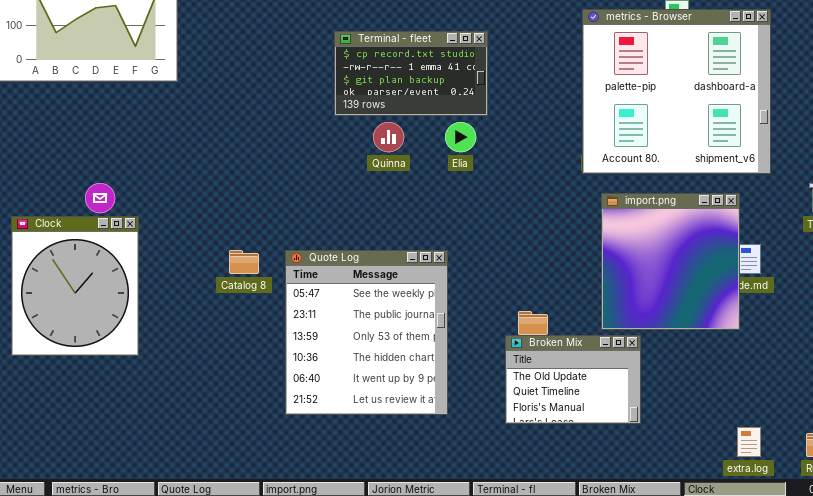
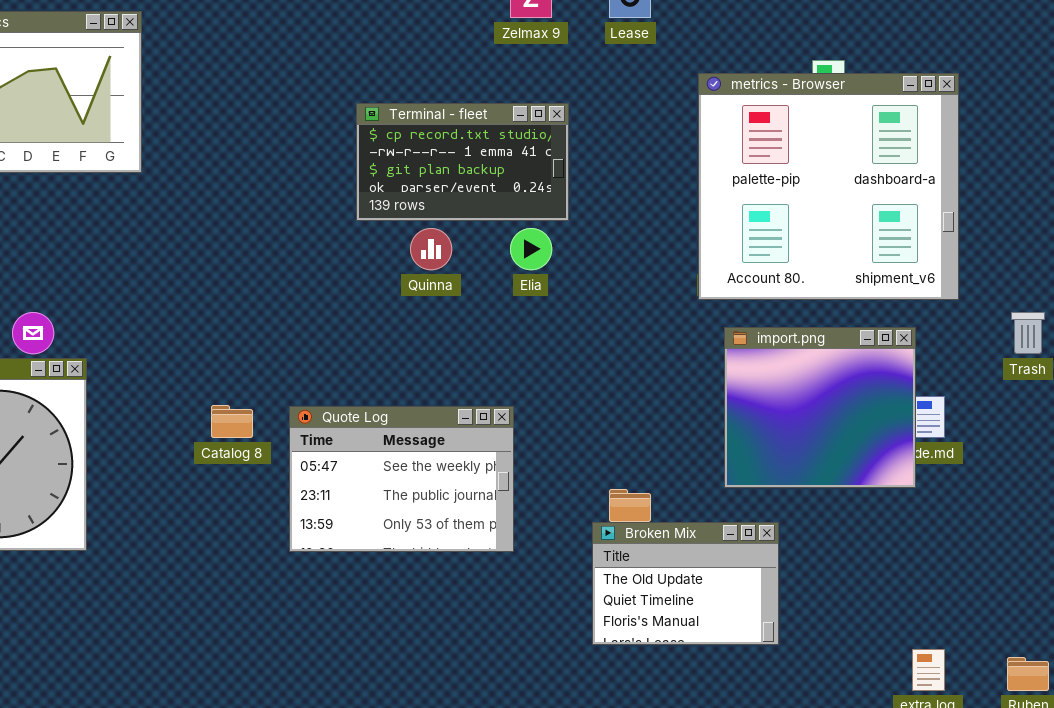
import.png: [601,193,740,330] -> [724,327,916,488], resized
Quote Log: [285,250,448,415] -> [289,406,514,552], resized

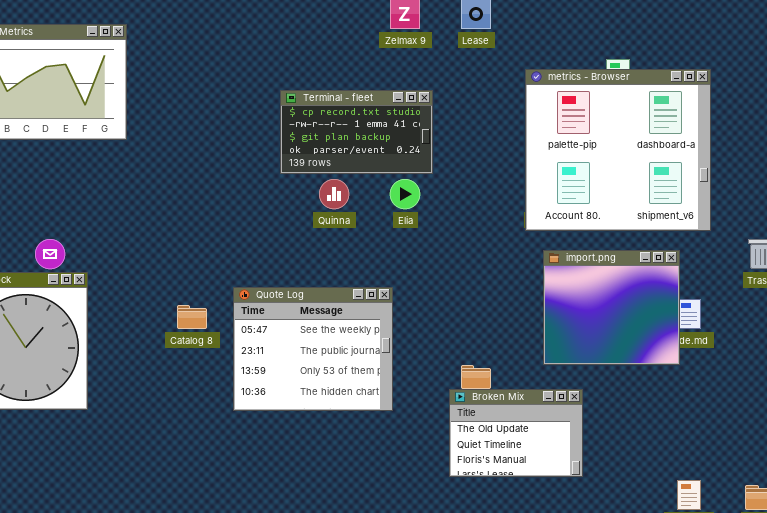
Quote Log: [289,406,514,552] -> [233,287,393,411], resized

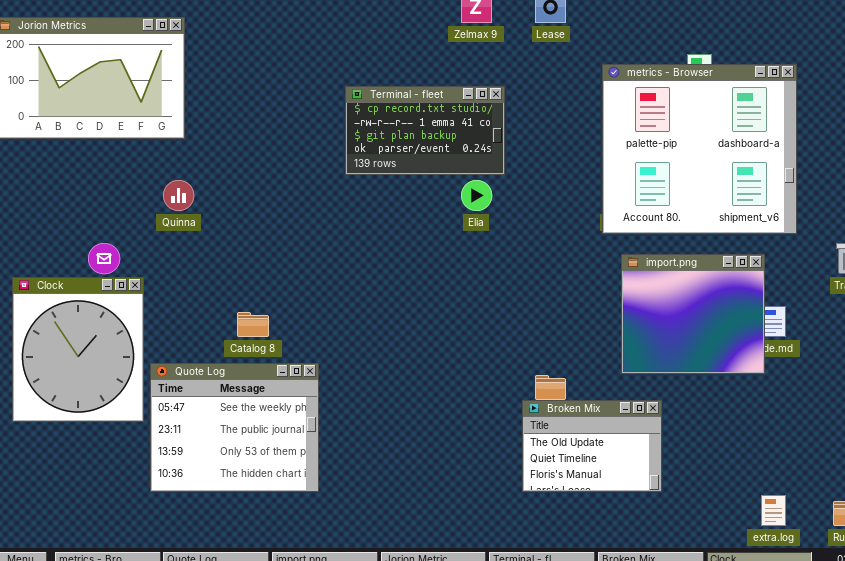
Quinna: [319,179,349,209] -> [163,180,194,211], moved
Quote Log: [233,287,393,411] -> [150,363,319,492], moved

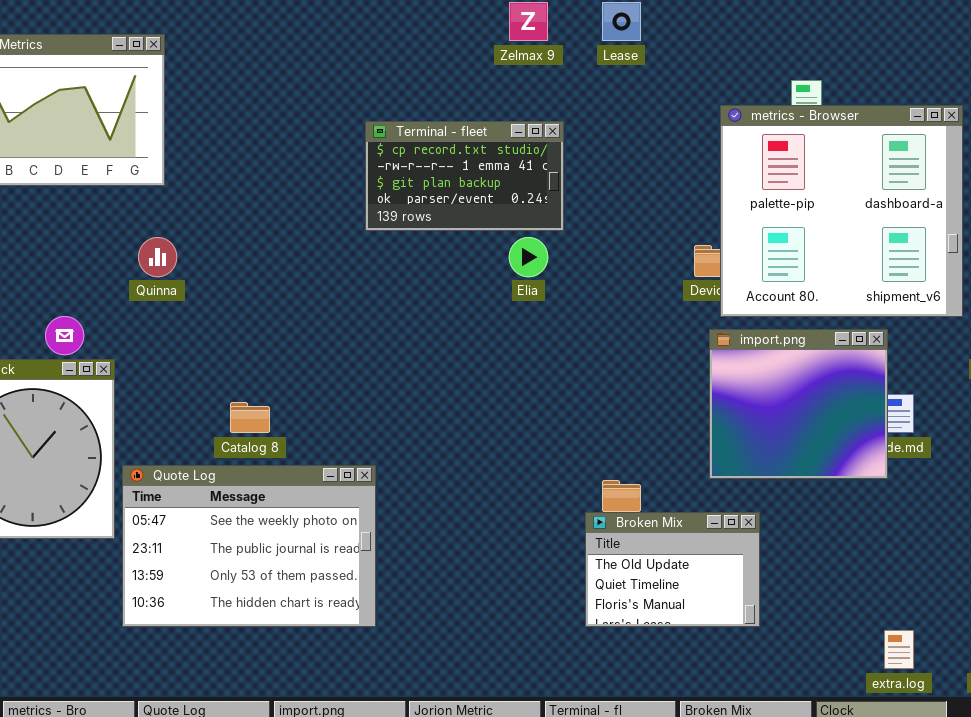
metrics - Browser: [602,64,797,234] -> [720,105,963,317], moved
Quote Log: [150,363,319,492] -> [122,465,376,627], resized

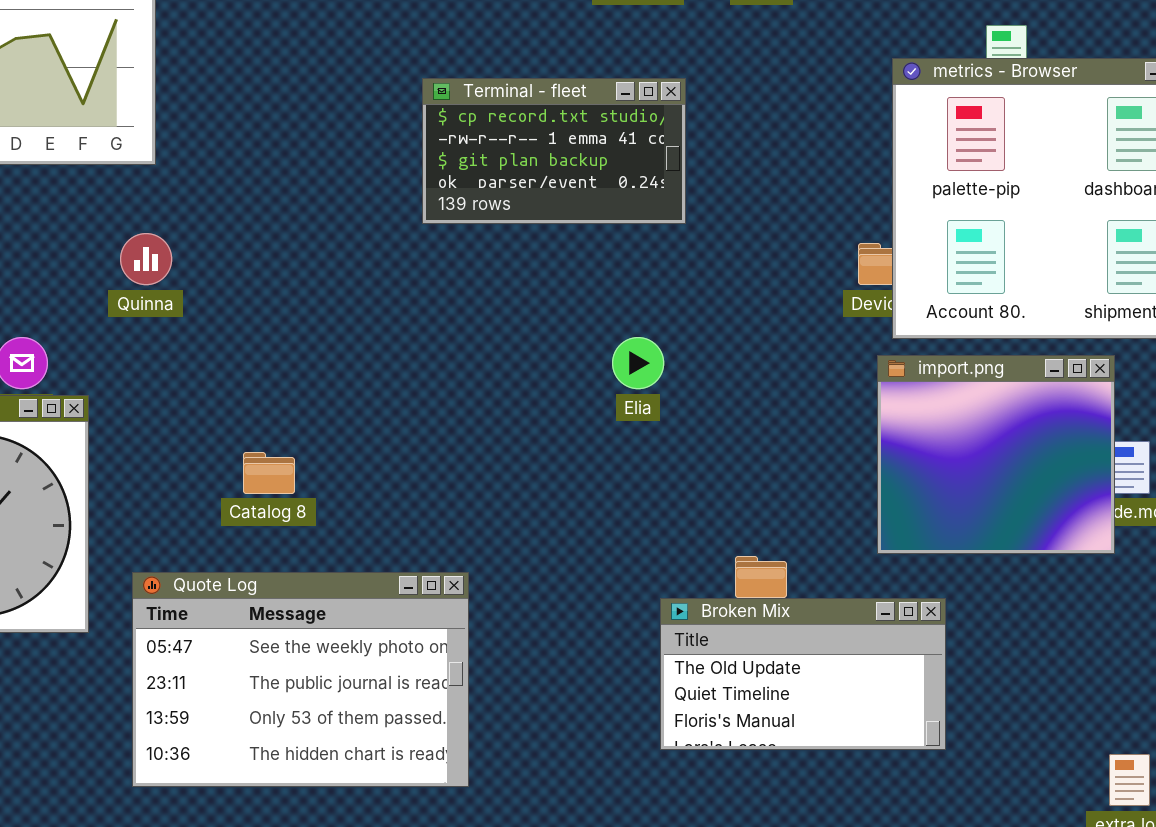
Elia: [509,237,548,277] -> [612,337,664,389], moved
Quote Log: [122,465,376,627] -> [132,572,469,787], moved
Broken Mix: [585,512,760,627] -> [660,598,946,750], resized

